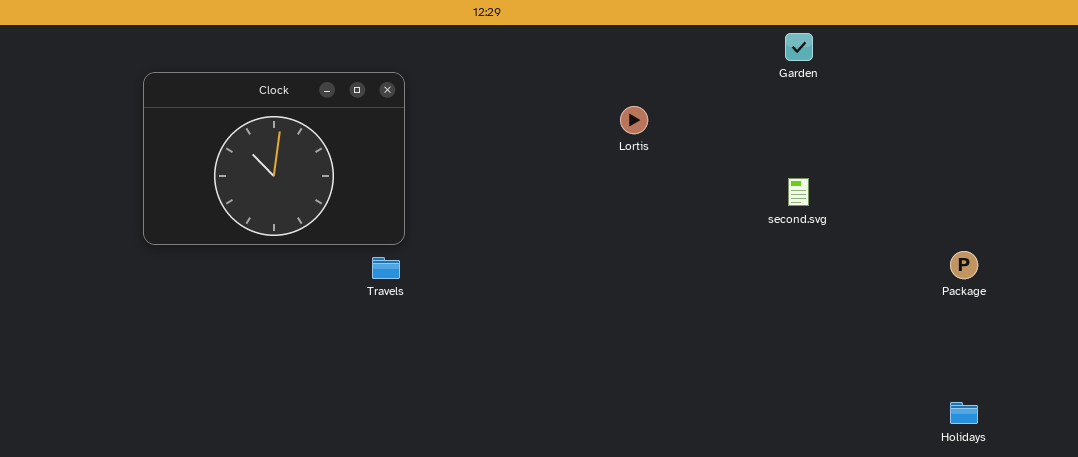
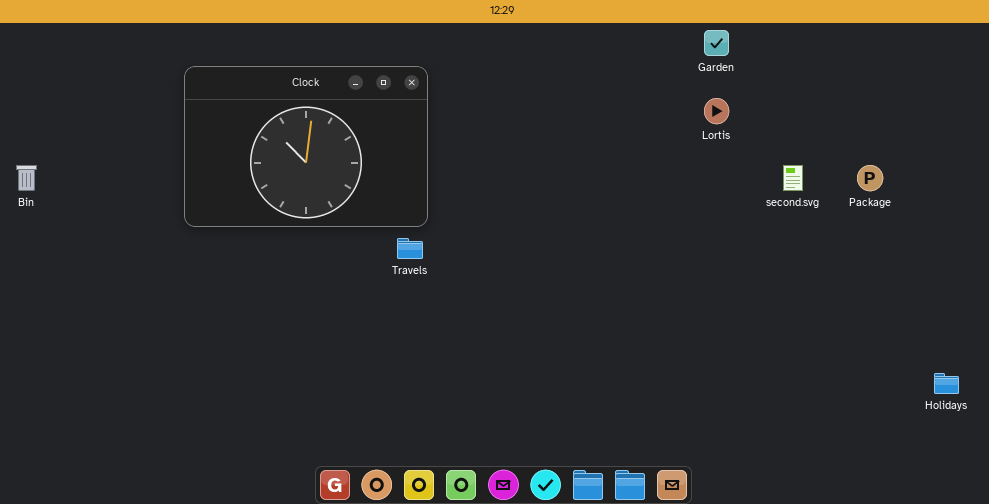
Garden: [785,33,813,61] -> [704,30,729,56], moved
Lortis: [620,106,648,134] -> [704,98,729,124], moved
Package: [950,251,978,279] -> [857,165,883,191], moved

